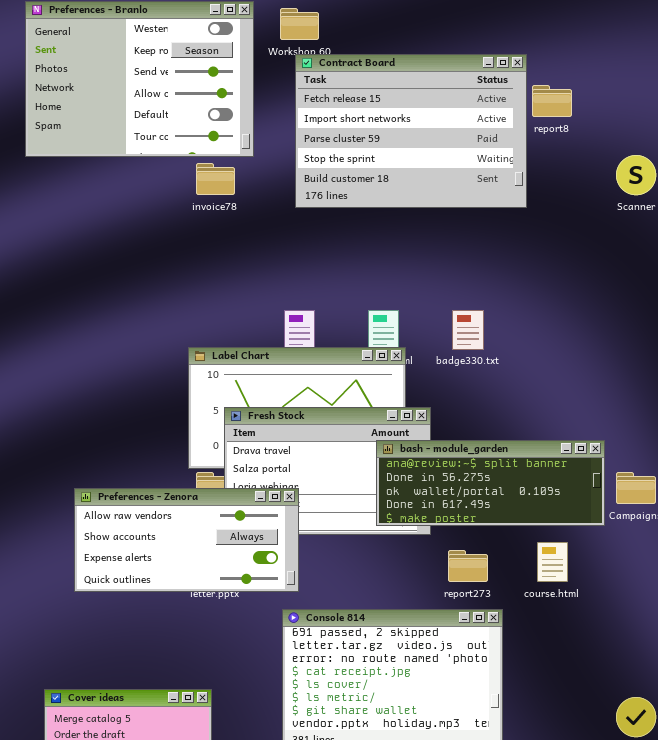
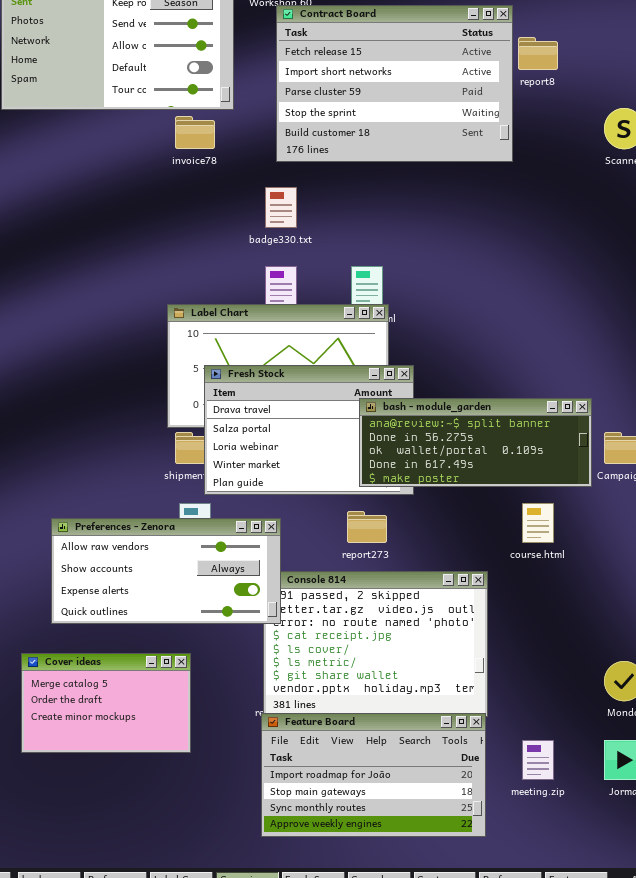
badge330.txt: [452,310,484,350] -> [265,187,297,228], moved
Preferences - Zenora: [74,488,299,592] -> [51,518,281,624], moved
report273: [448,550,488,582] -> [347,511,387,543], moved

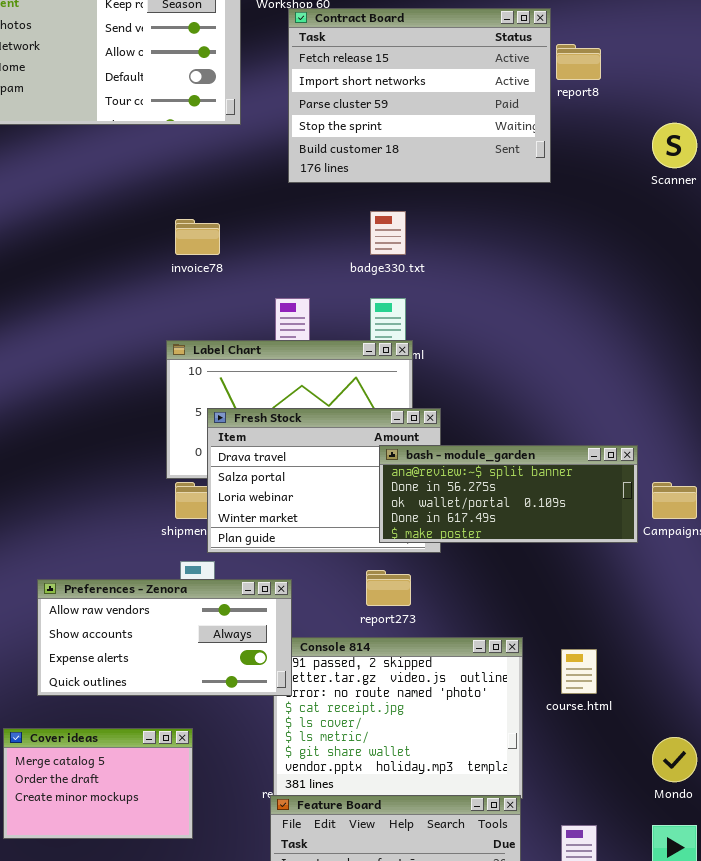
invoice78: [175,116,215,149] -> [175,219,220,255], moved
badge330.txt: [265,187,297,228] -> [370,211,406,255], moved
course.html: [522,503,554,543] -> [561,649,597,694], moved

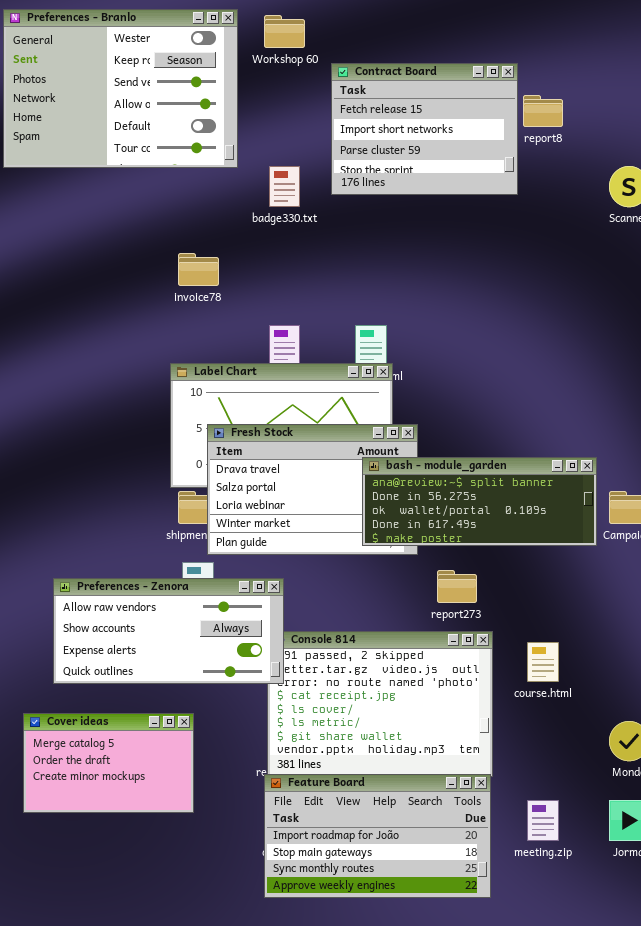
Contract Board: [288,8,551,183] -> [331,63,518,195], resized
badge330.txt: [370,211,406,255] -> [269,166,300,207], moved
report273: [366,570,411,606] -> [437,570,477,603], moved

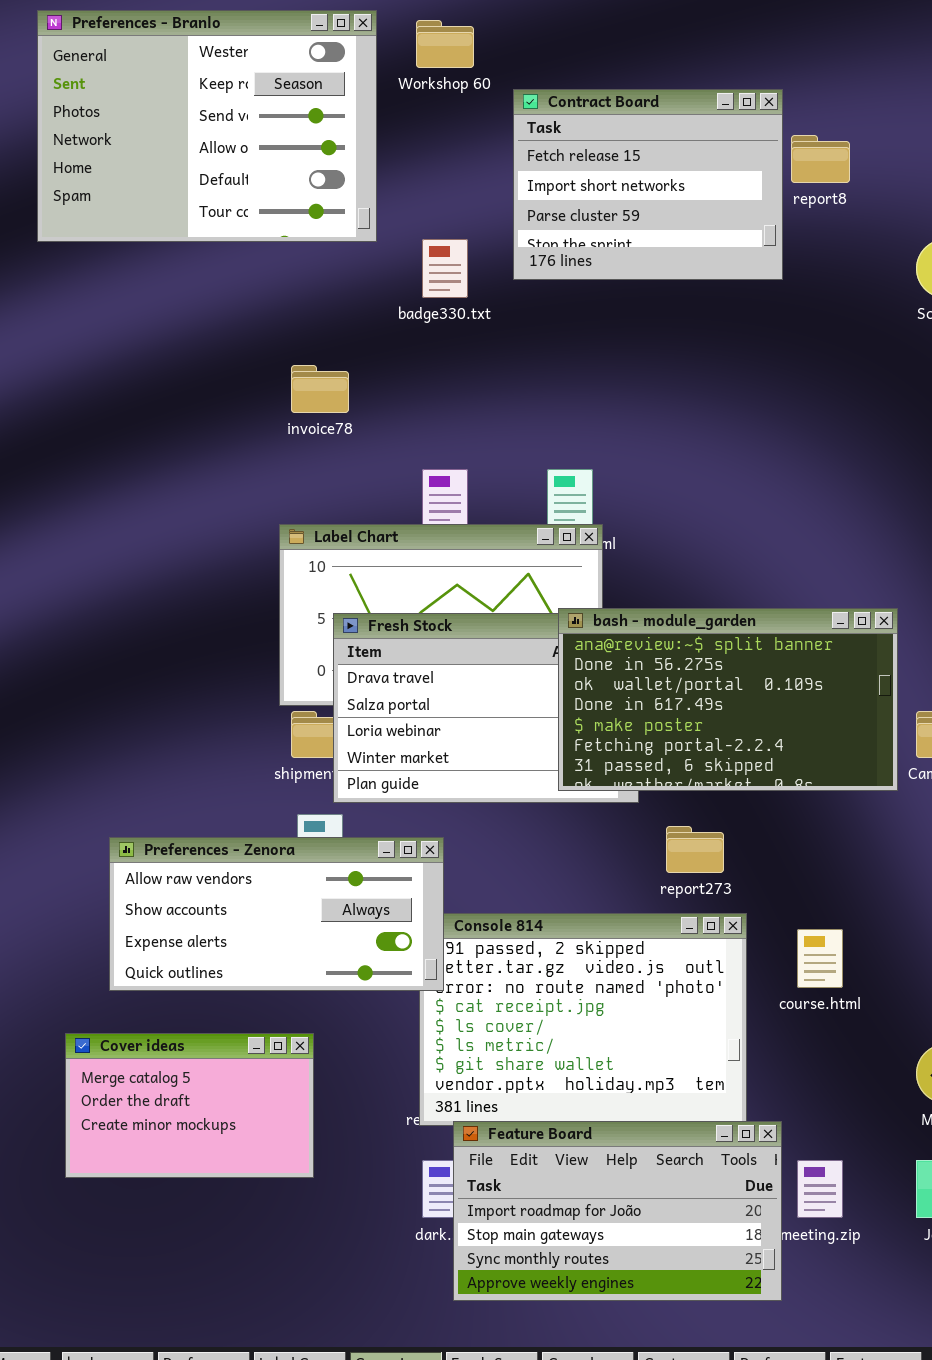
bash - module_garden: [362,457,597,546] -> [558,608,898,791], resized
Feature Board: [264,774,491,898] -> [453,1121,782,1301], moved

